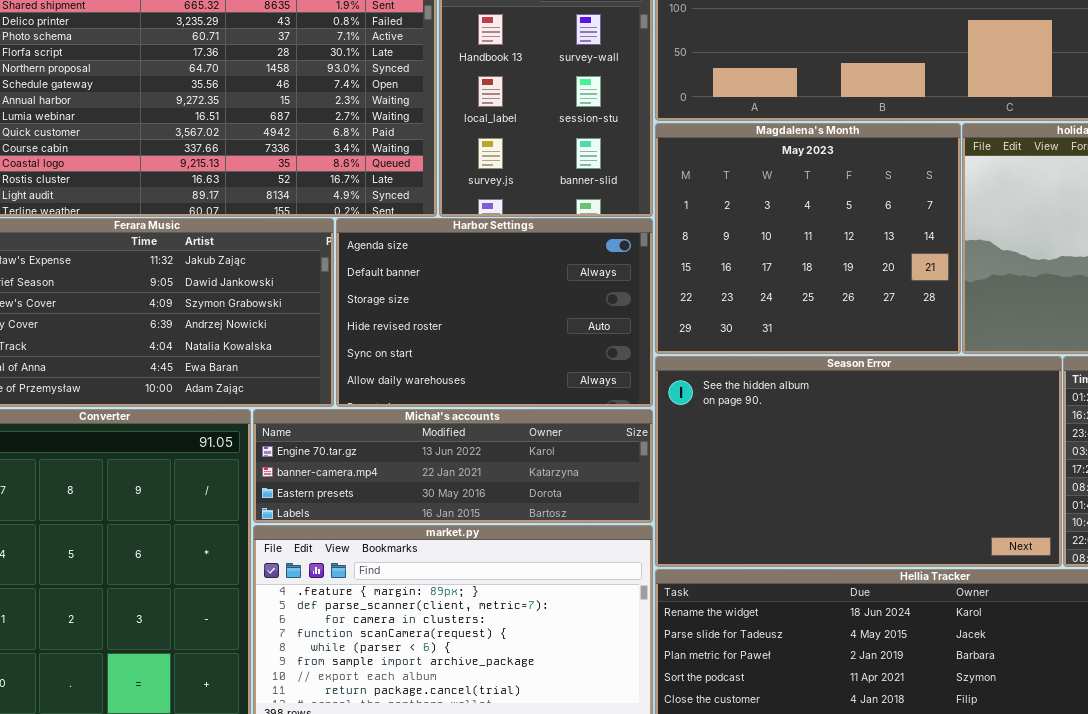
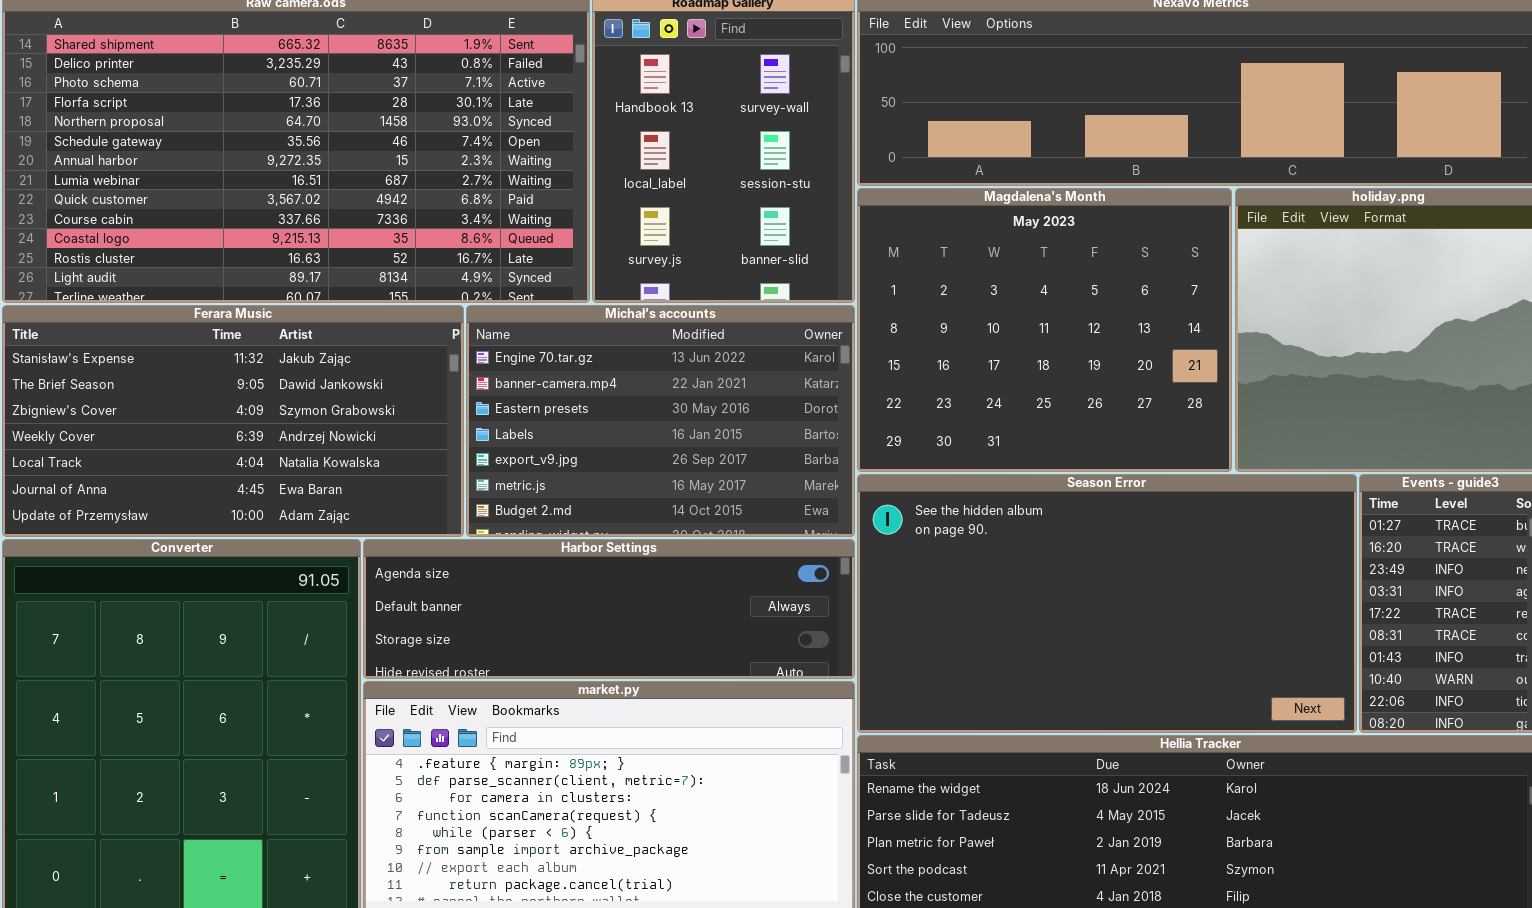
Harbor Settings: [336,218,653,407] -> [363,539,855,679], moved, resized
Michał's accounts: [253,409,653,523] -> [466,305,855,537], moved, resized

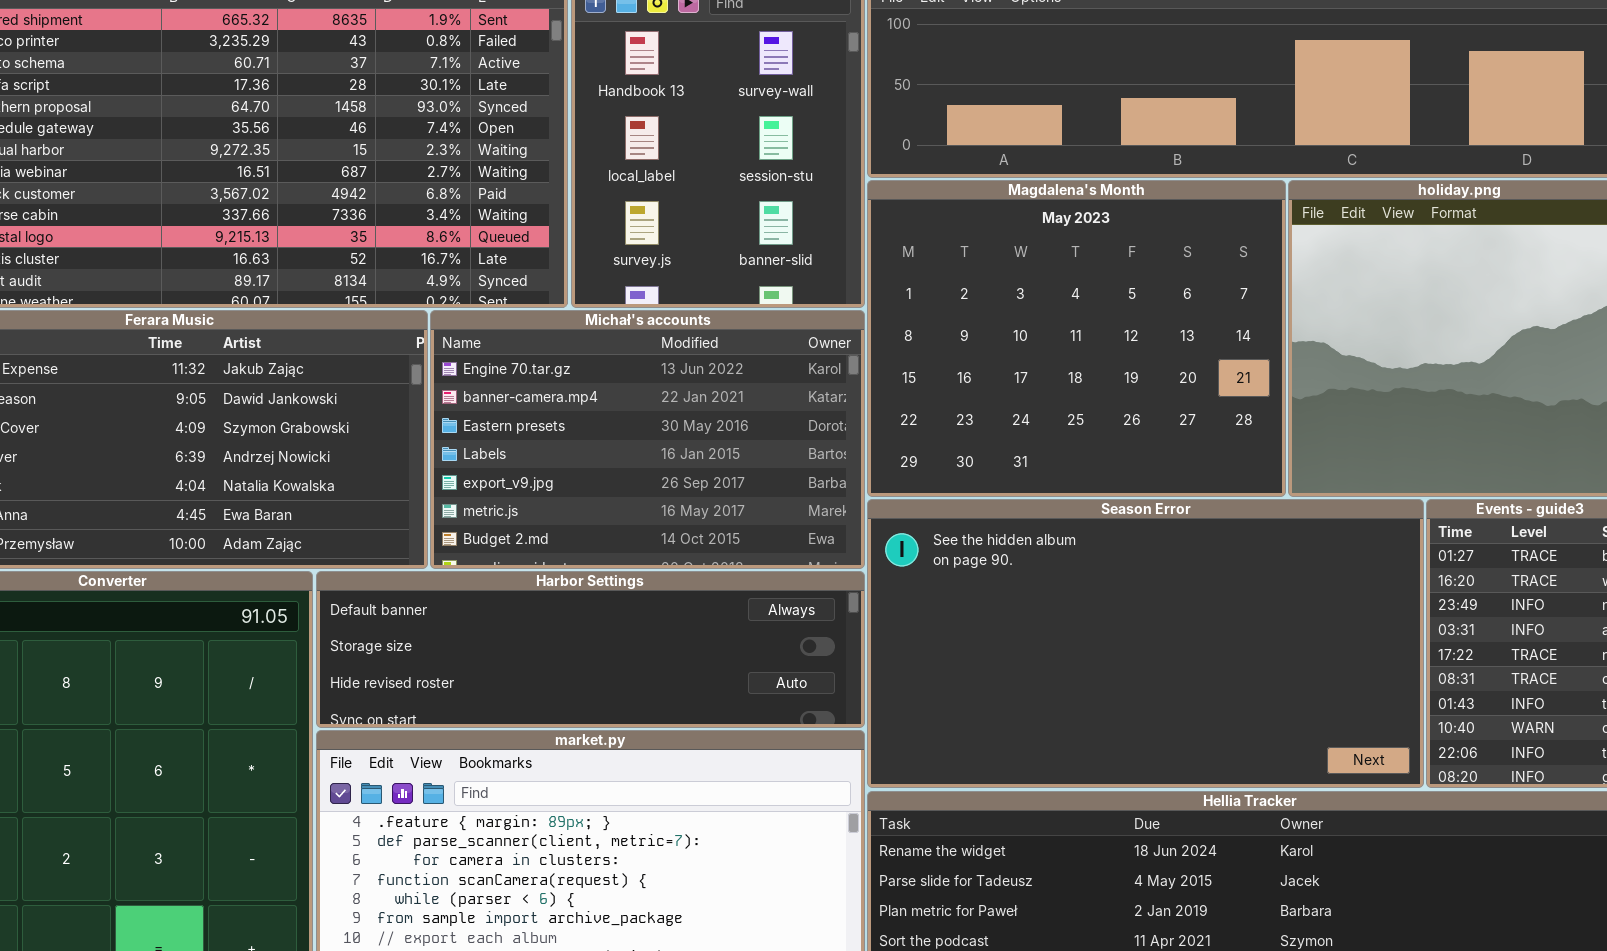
Harbor Settings: [363,539,855,679] -> [316,571,865,728], scrolled down 1 row

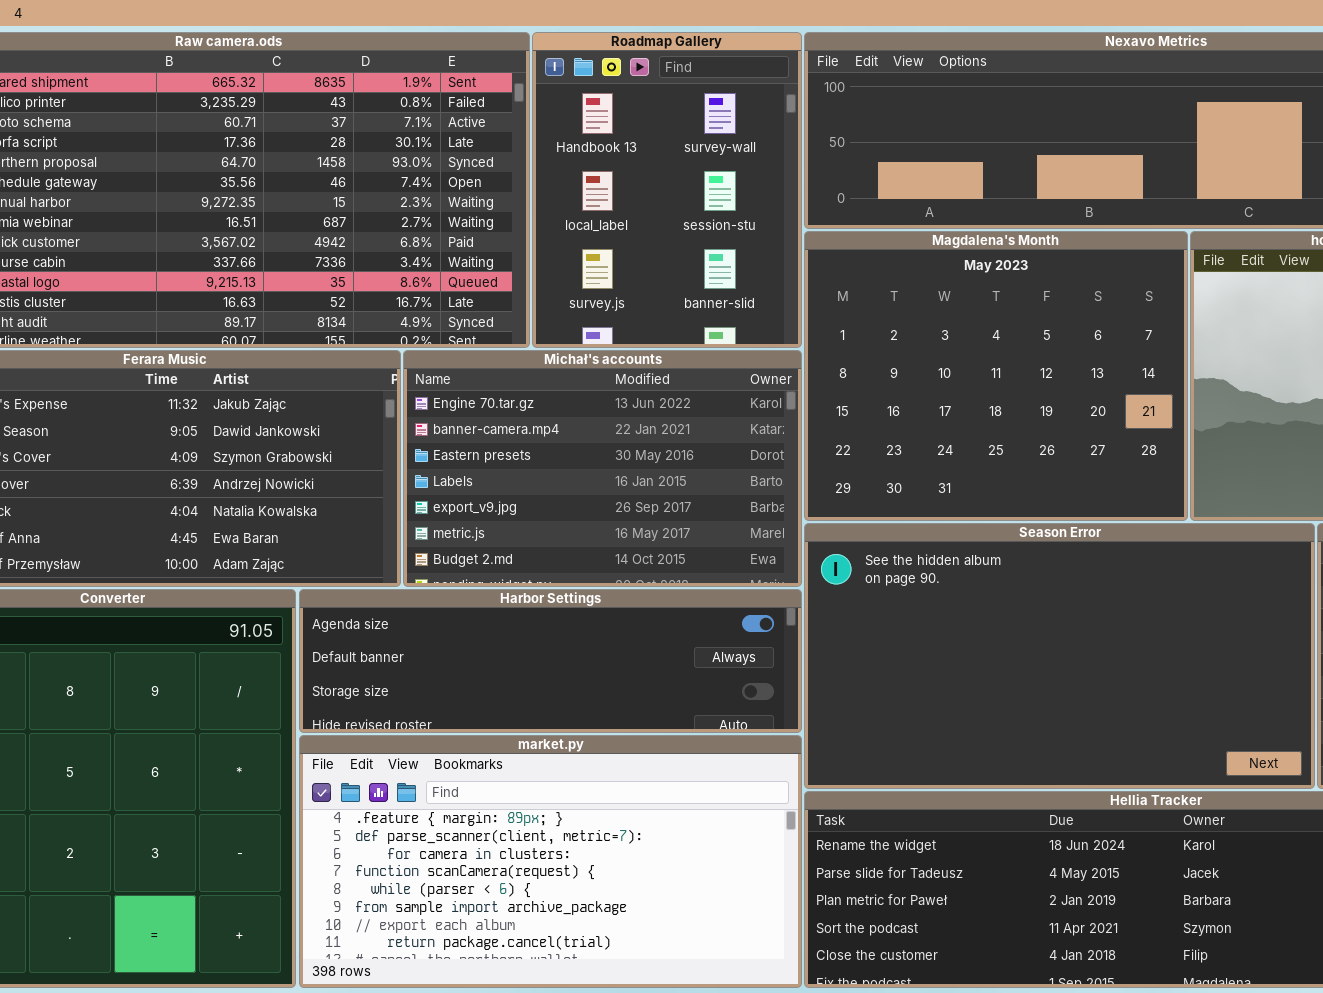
Harbor Settings: [316,571,865,728] -> [299,589,802,733], scrolled up 1 row

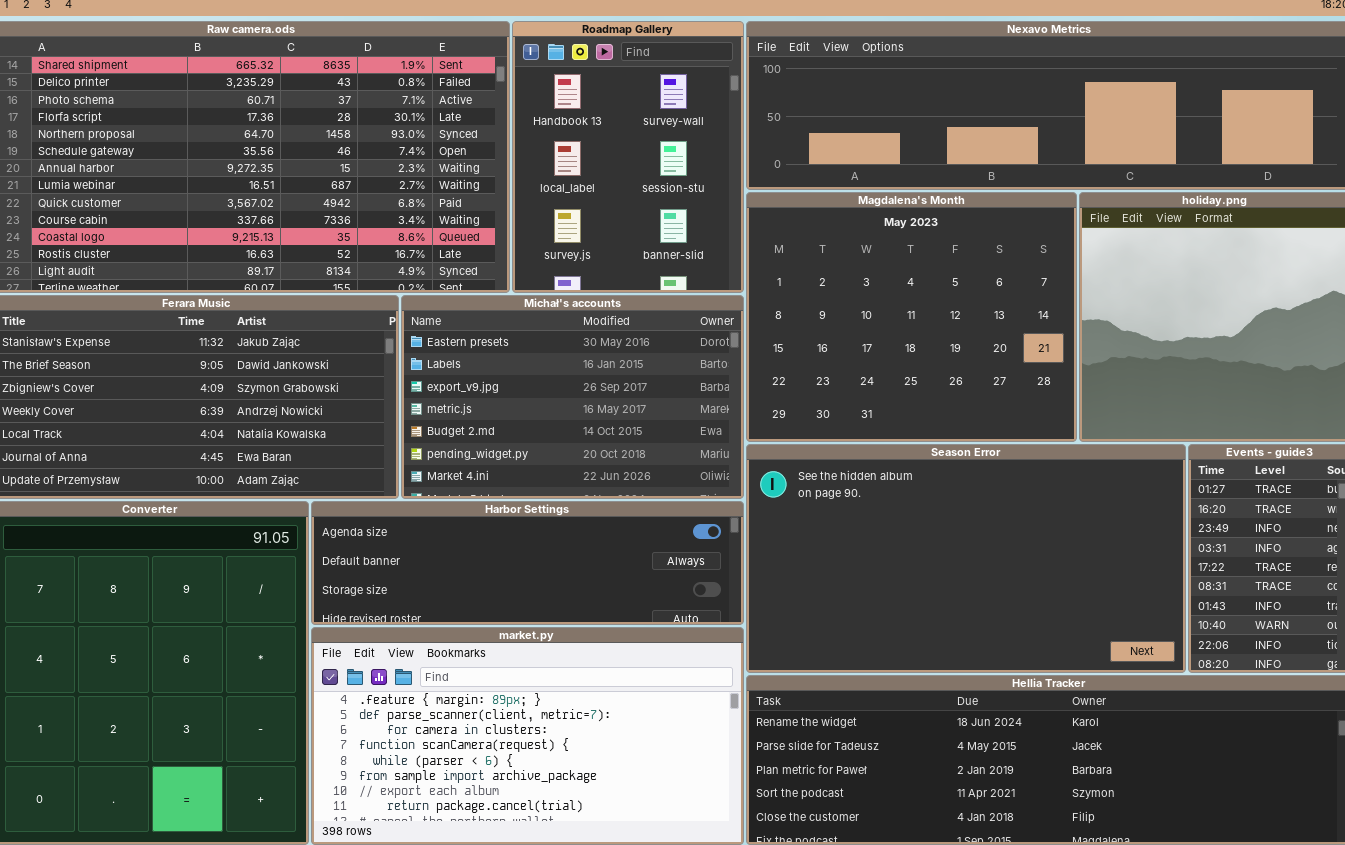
Michał's accounts: [403,350,802,587] -> [401,295,744,499], scrolled down 2 rows

